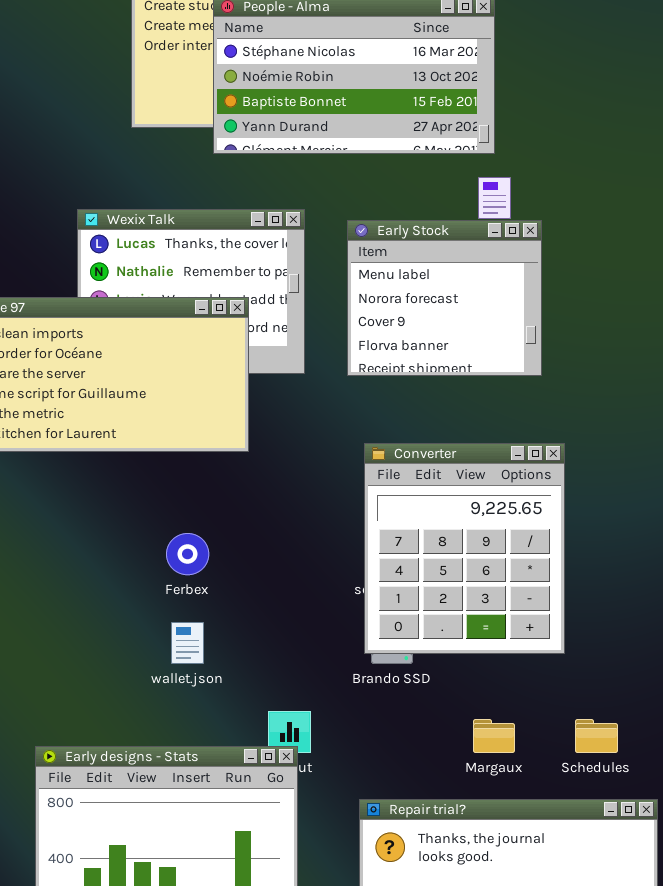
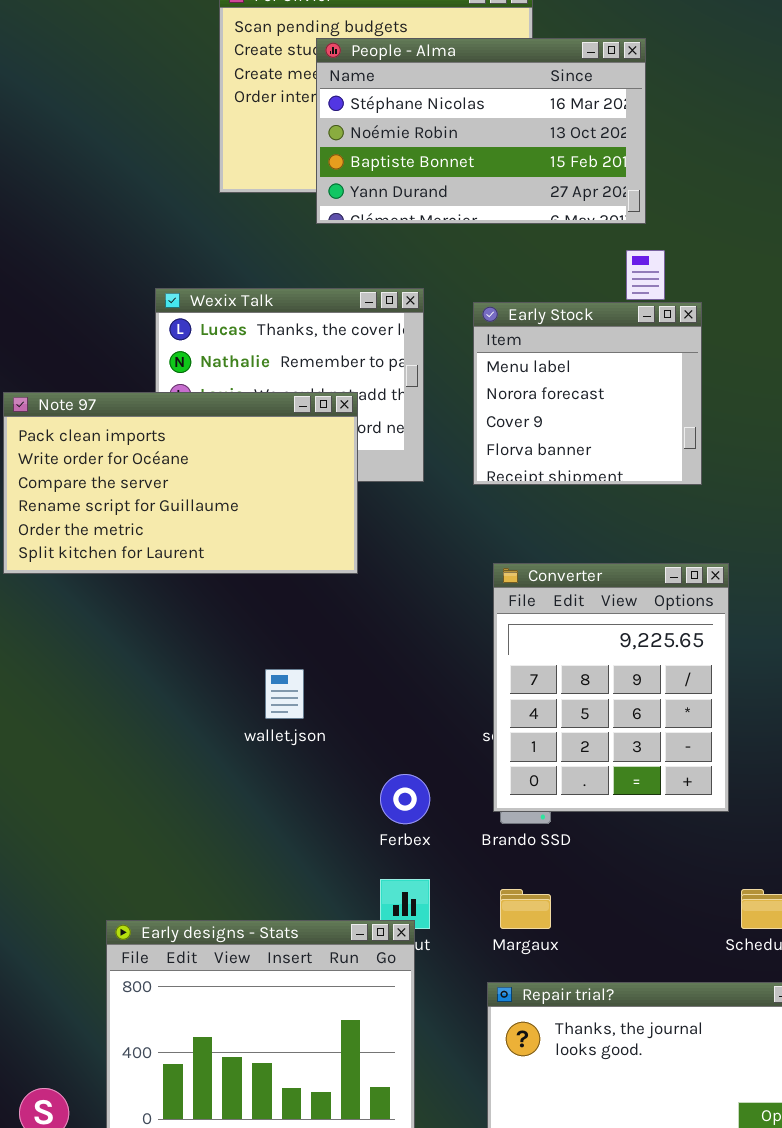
Ferbex: [166,533,209,575] -> [380,774,430,824], moved
wallet.json: [171,622,204,664] -> [265,669,304,719], moved
Margaux: [473,719,515,753] -> [500,889,551,929], moved

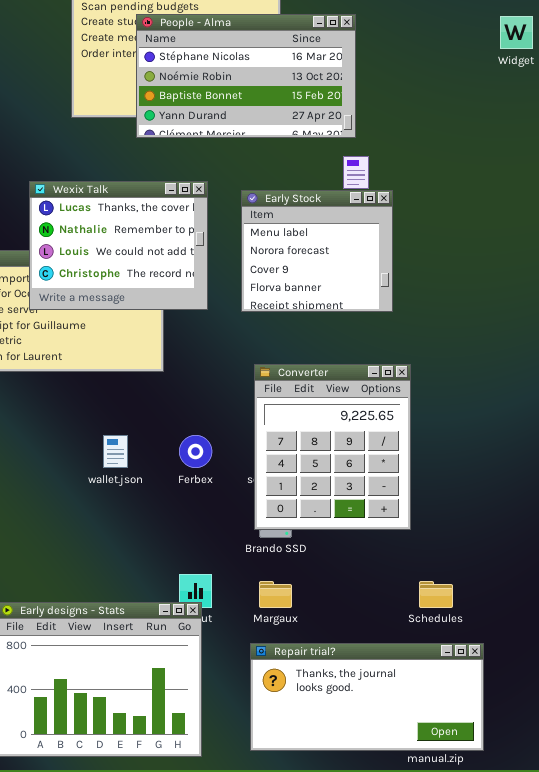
Wexix Talk: [155,288,424,482] -> [29,181,208,310], raised
Ferbex: [380,774,430,824] -> [179,435,212,468], moved

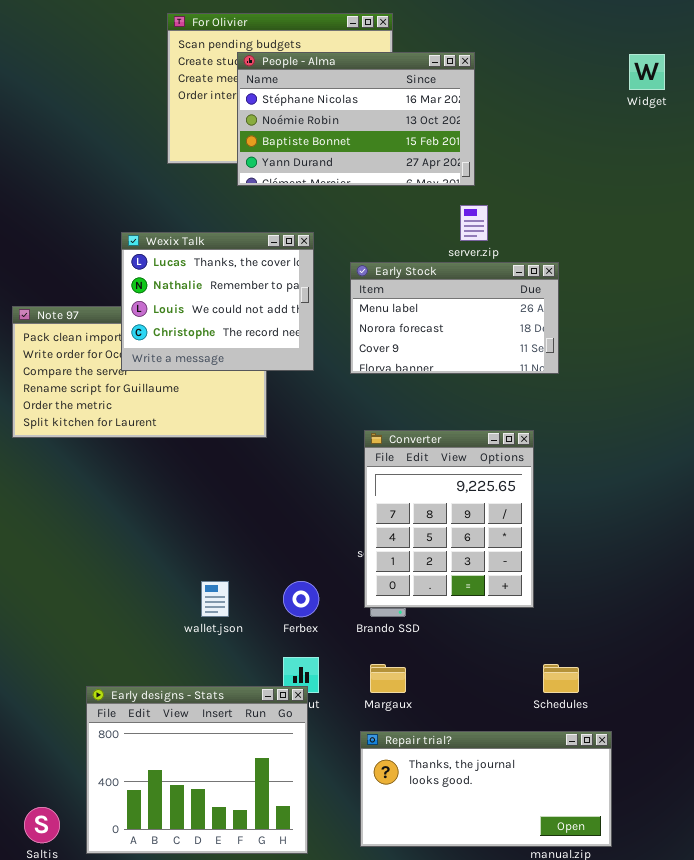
Early Stock: [241,190,393,312] -> [350,262,559,374], resized
wallet.json: [103,435,128,468] -> [201,581,229,617], moved
Ferbex: [179,435,212,468] -> [283,581,319,617], moved

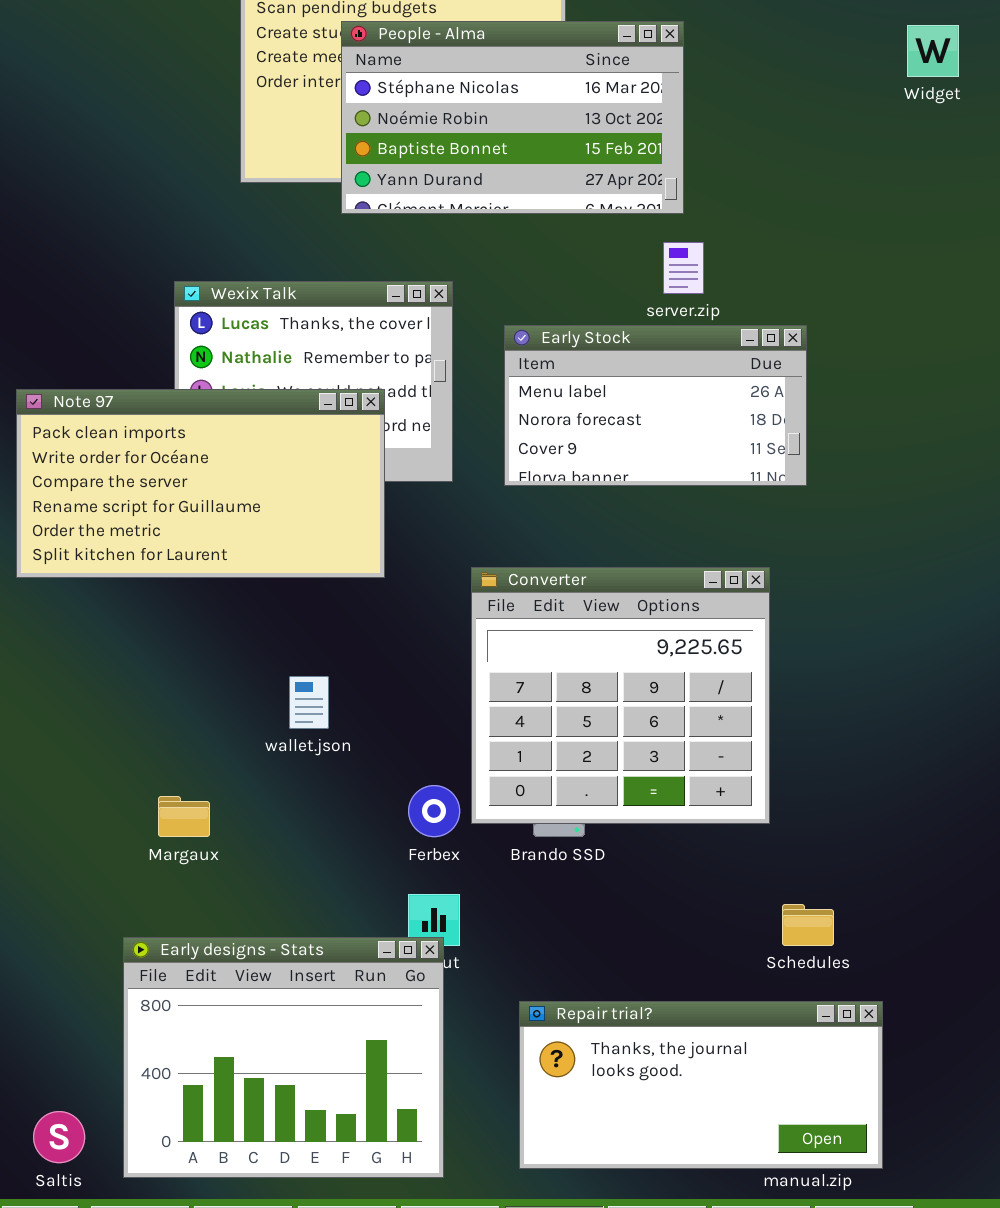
Note 97: [12,306,267,438] -> [16,389,385,578], raised
Converter: [364,430,534,608] -> [471,567,770,824], resized
wallet.json: [201,581,229,617] -> [289,676,329,729], moved
Margaux: [370,664,406,693] -> [158,796,210,837], moved

